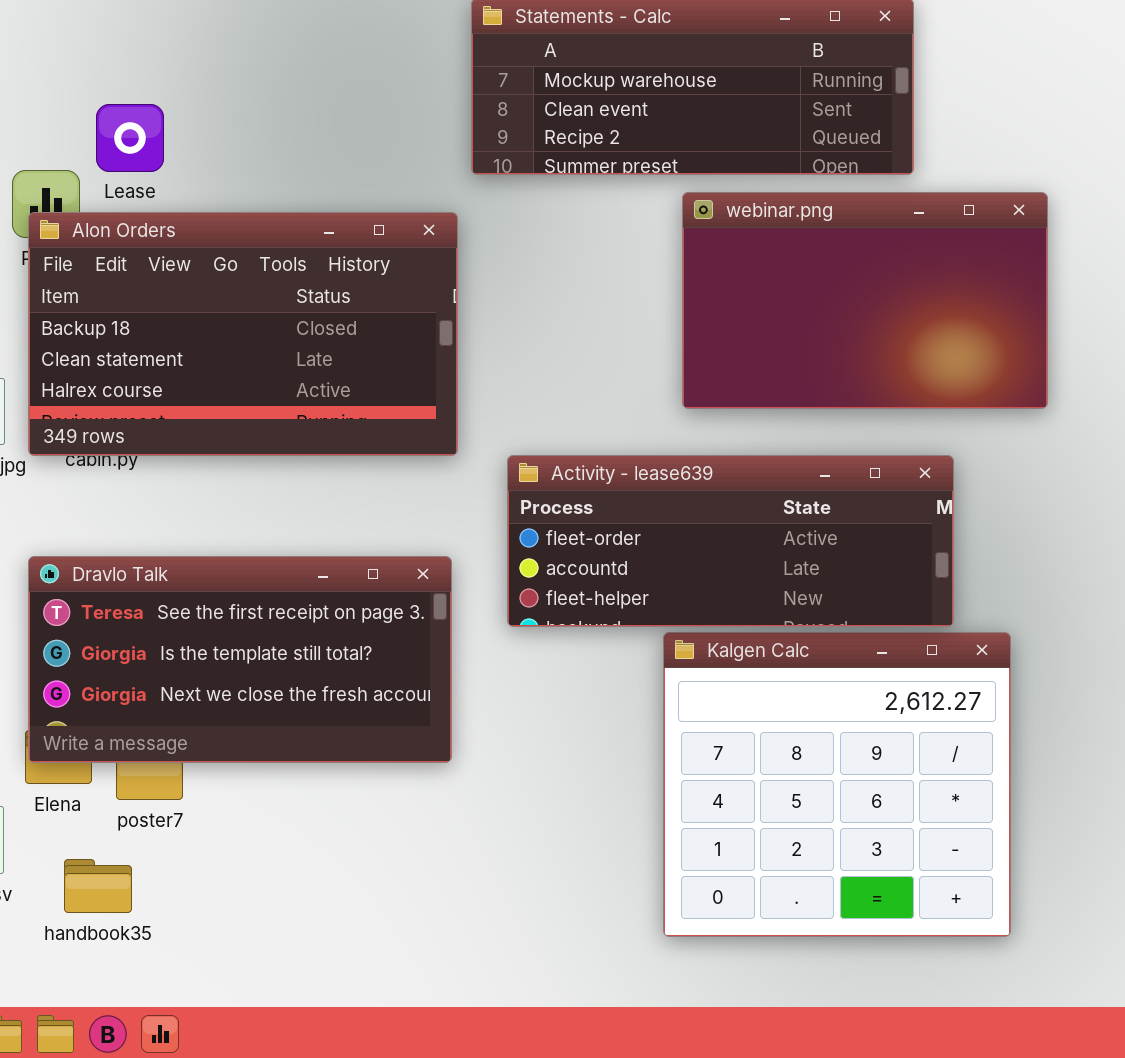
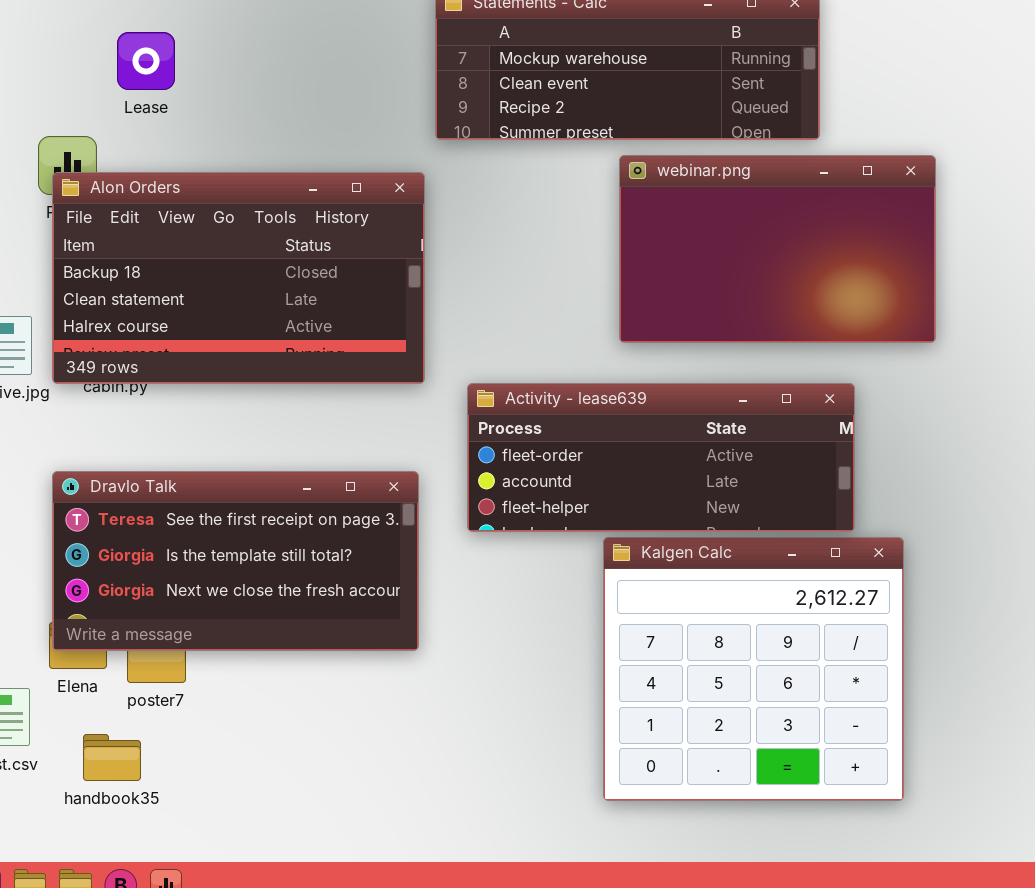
Lease: [96,104,164,172] -> [117,32,175,90], moved

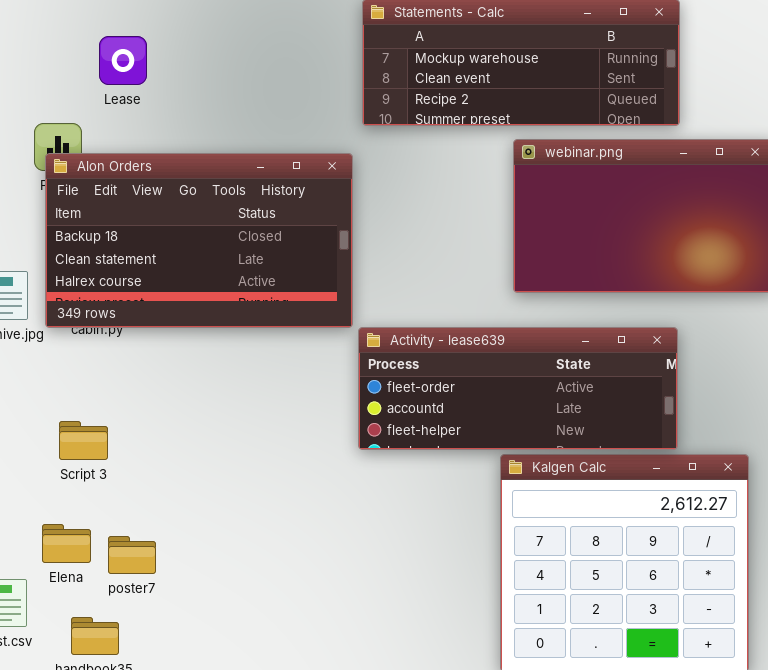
Activity - lease639: [467,383,855,532] -> [358,327,678,450], moved
Dravlo Talk: [52,471,419,651] -> none, closed

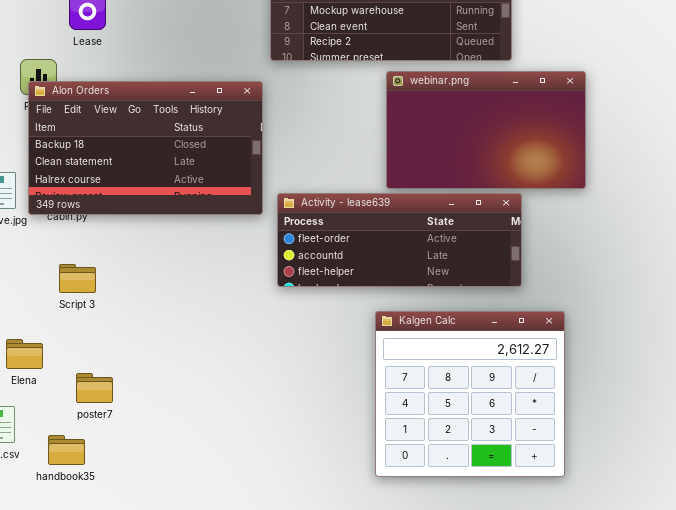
Activity - lease639: [358,327,678,450] -> [277,193,522,287], moved
Script 3: [59,421,108,460] -> [59,264,96,293], moved
Elena: [42,524,91,563] -> [6,339,43,369], moved

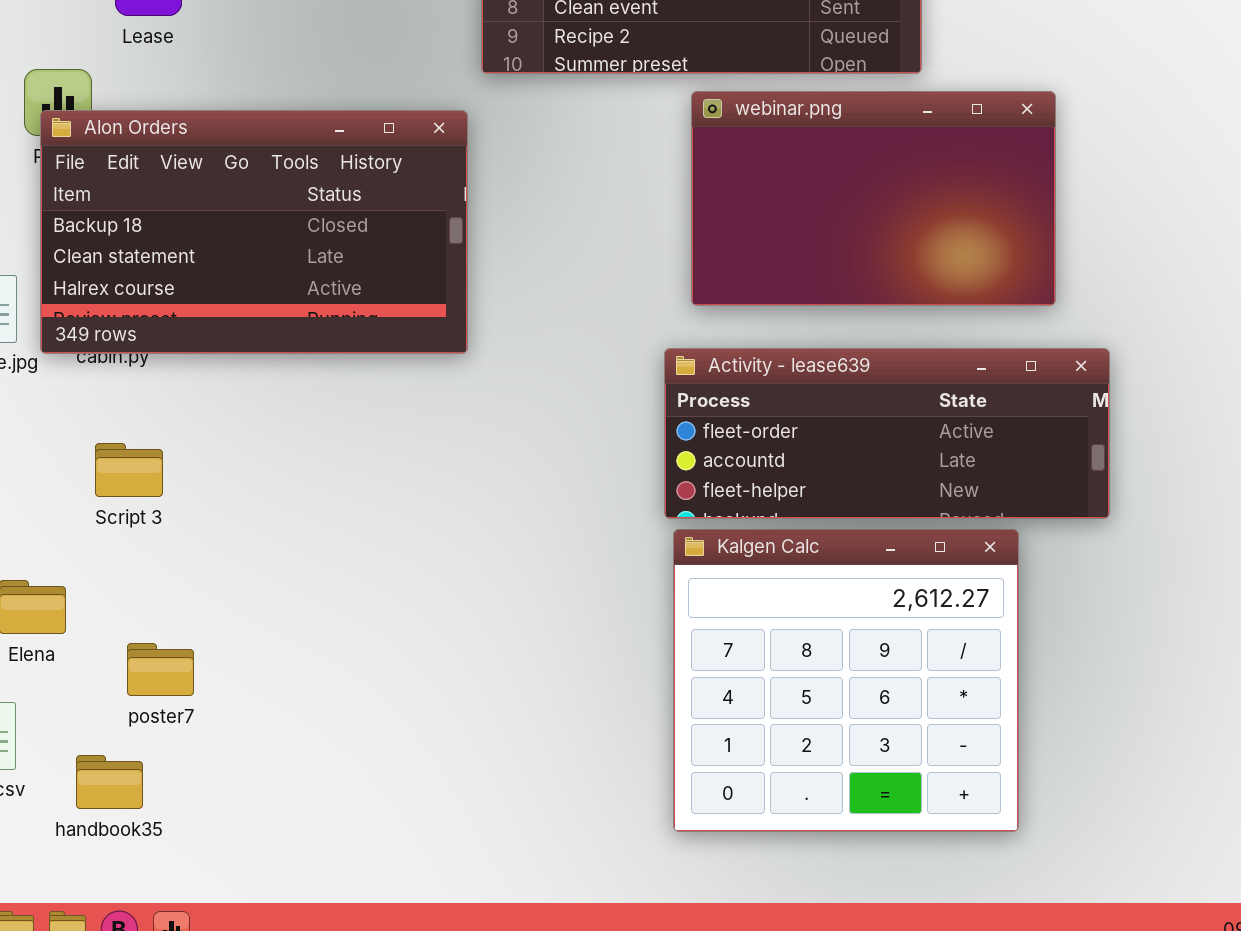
Activity - lease639: [277,193,522,287] -> [664,348,1110,519], moved

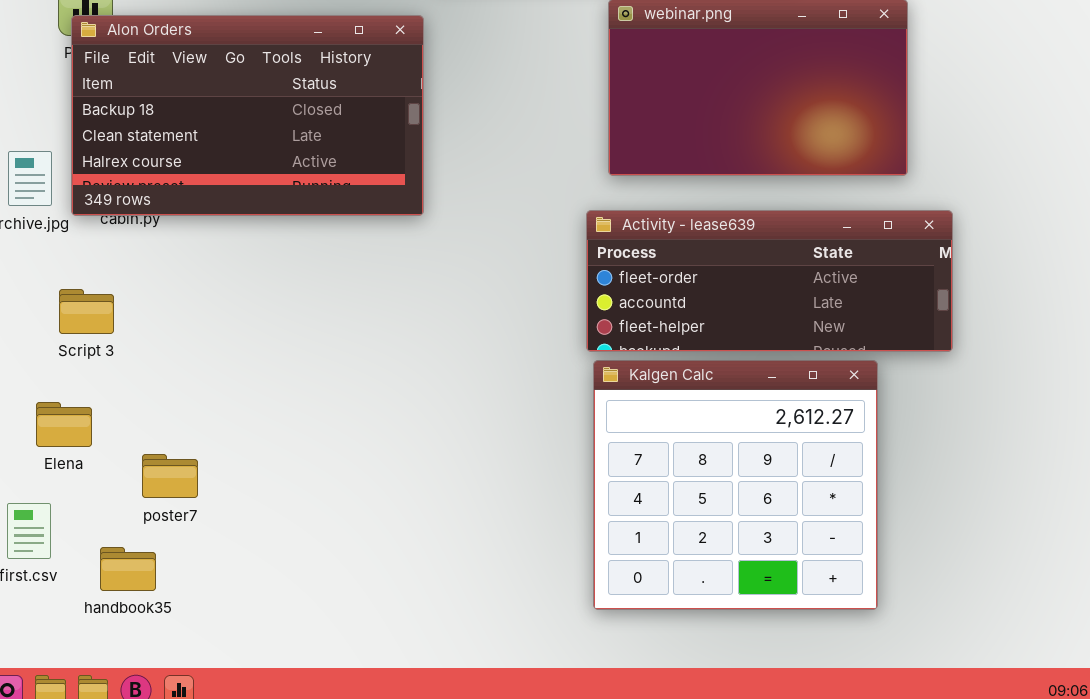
Script 3: [95,443,163,497] -> [59,289,114,334], moved

